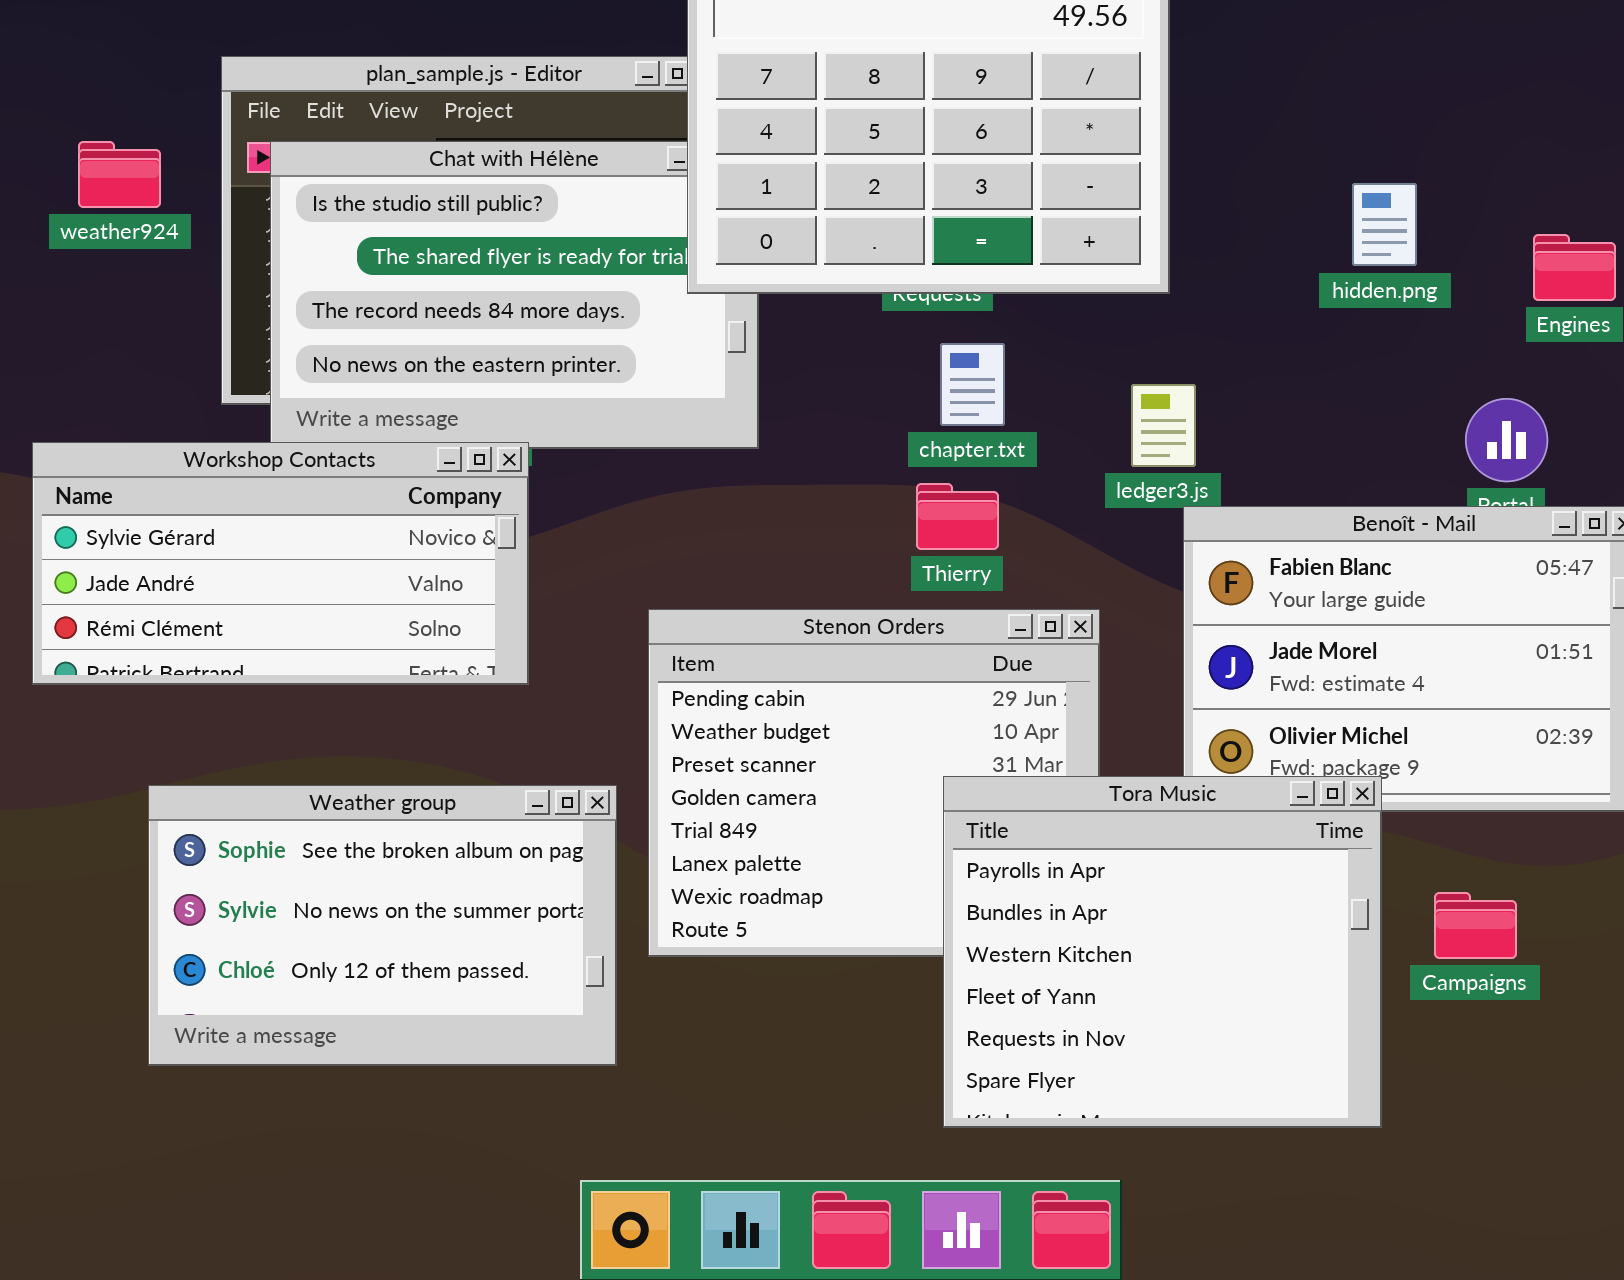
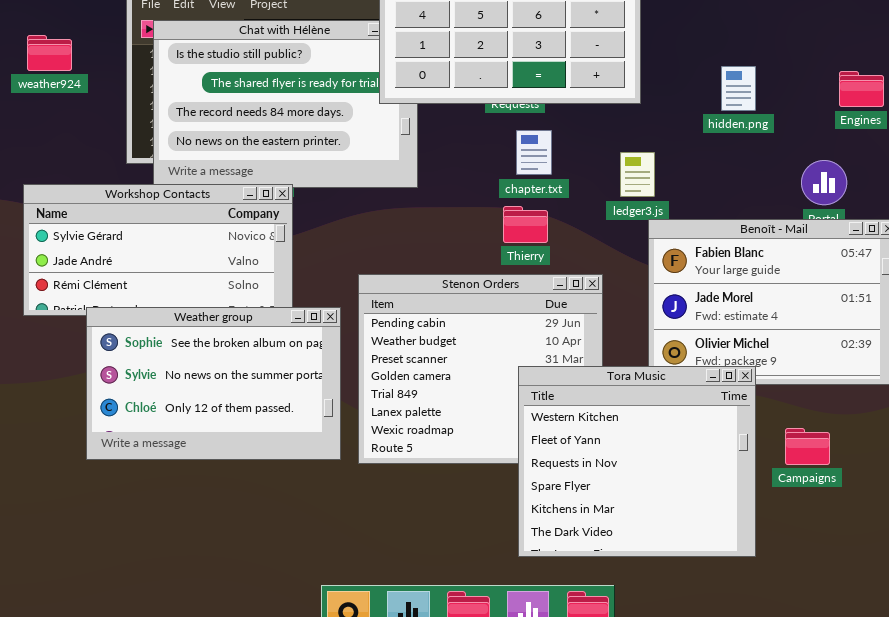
weather924: [78,141,161,208] -> [27,35,72,71], moved
hidden.png: [1352,183,1417,266] -> [721,66,756,111], moved
Tora Music: [943,776,1382,1128] -> [518,366,756,557], scrolled down 2 rows
Weather group: [148,785,617,1066] -> [86,307,341,460], moved

